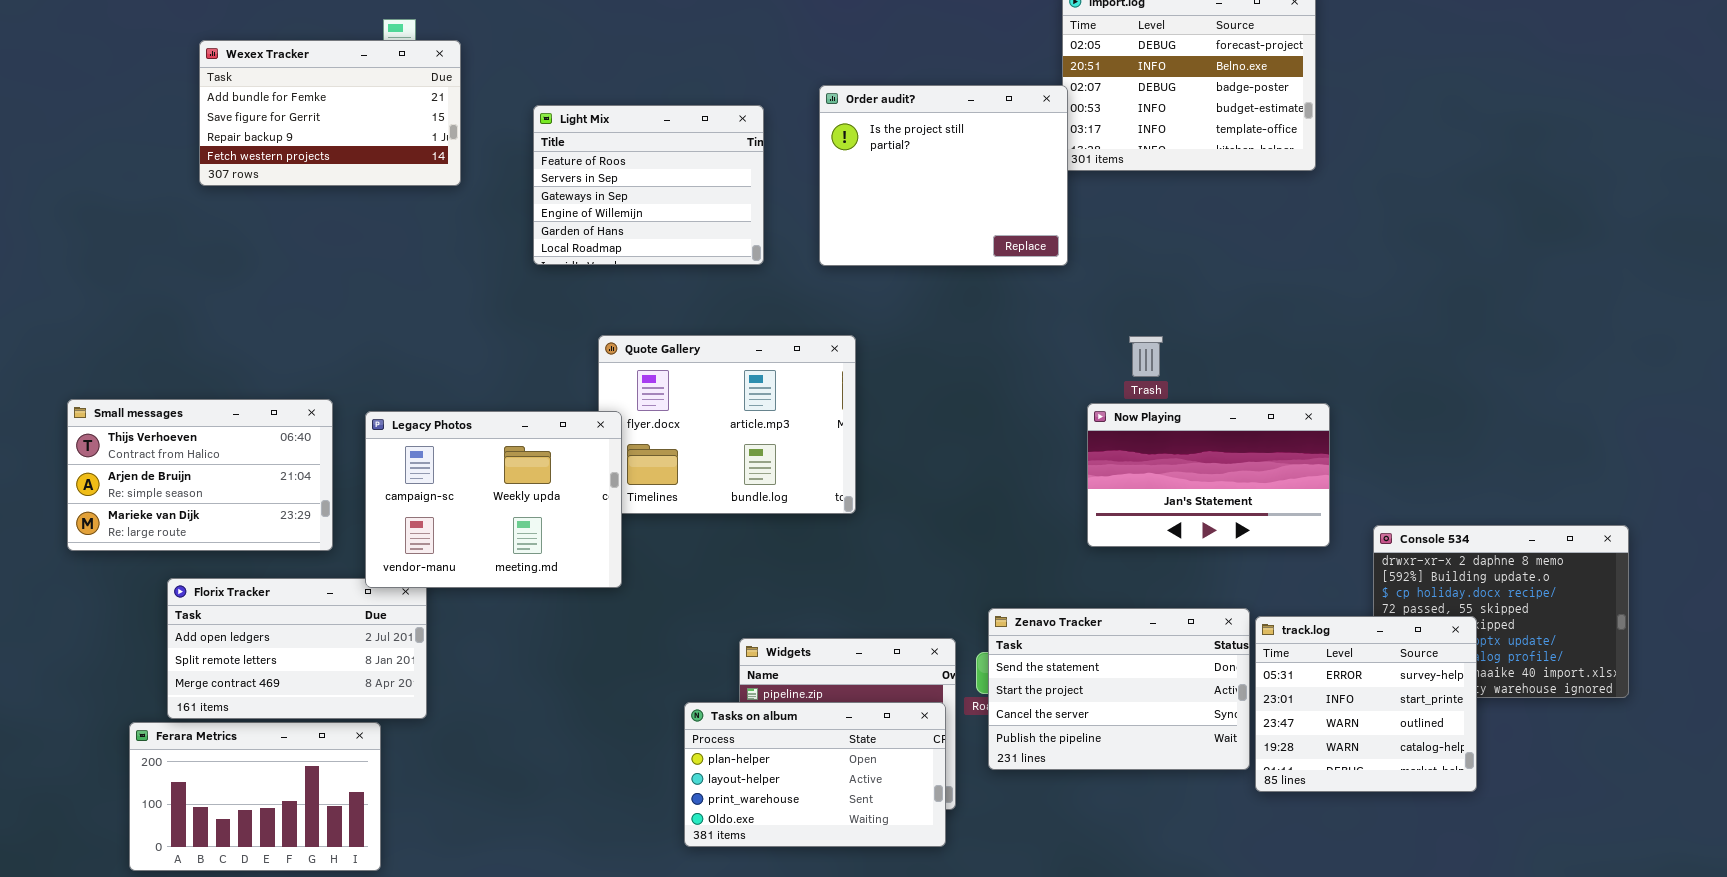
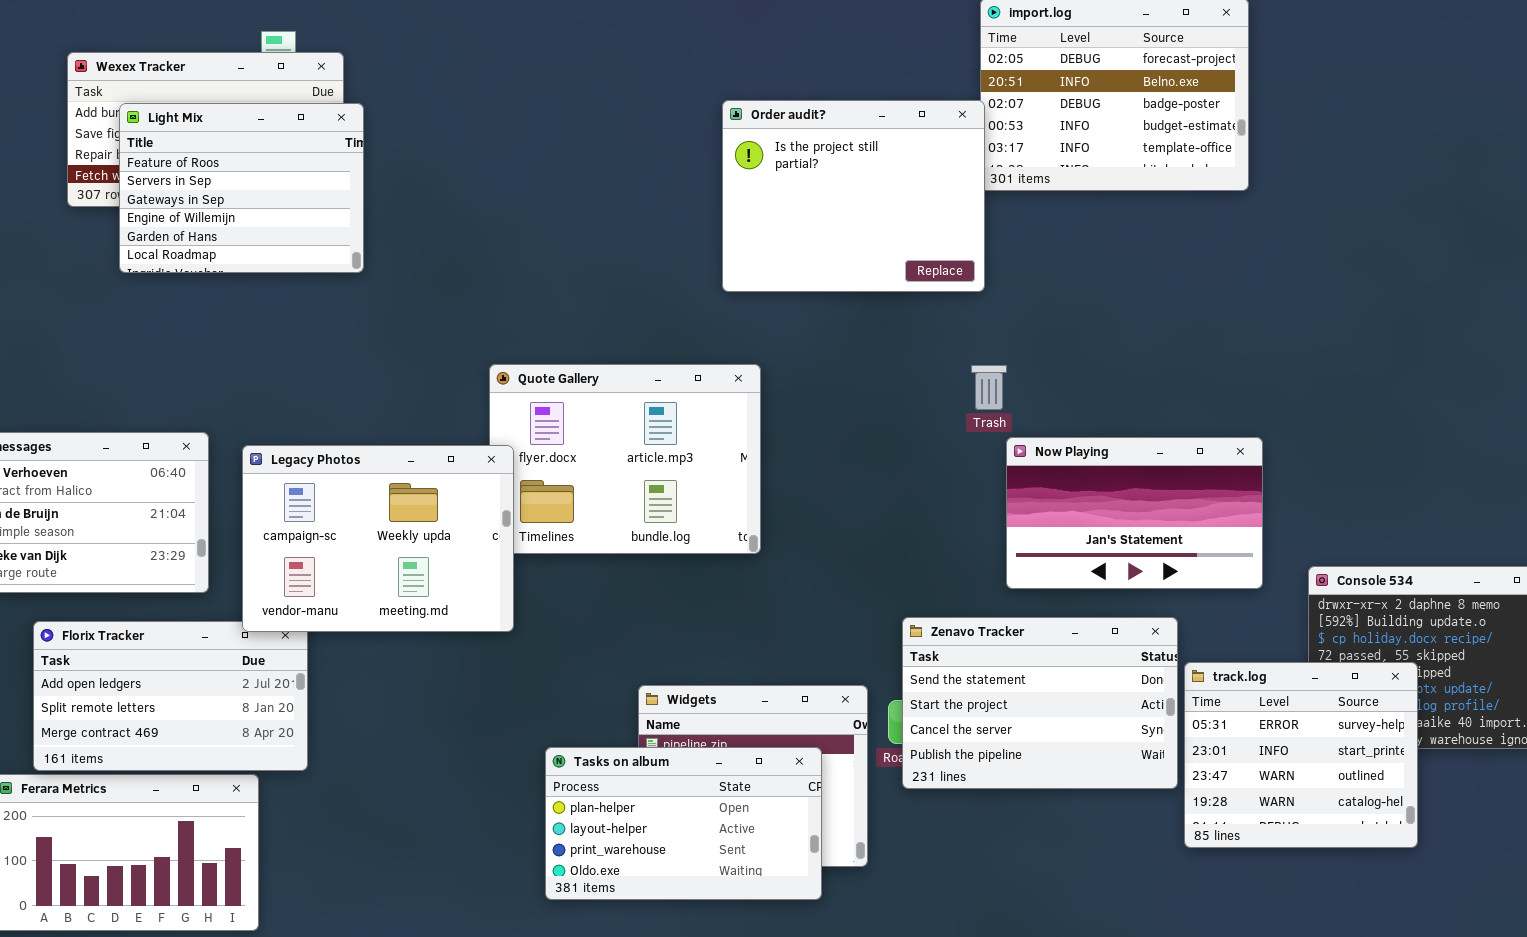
Light Mix: [533,105,764,265] -> [119,103,364,273], moved
Trash: [1129,336,1163,377] -> [971,365,1007,410], moved
Zenavo Tracker: [988,608,1250,770] -> [902,617,1178,789], moved
Tasks on album: [684,702,946,847] -> [545,747,822,900], moved

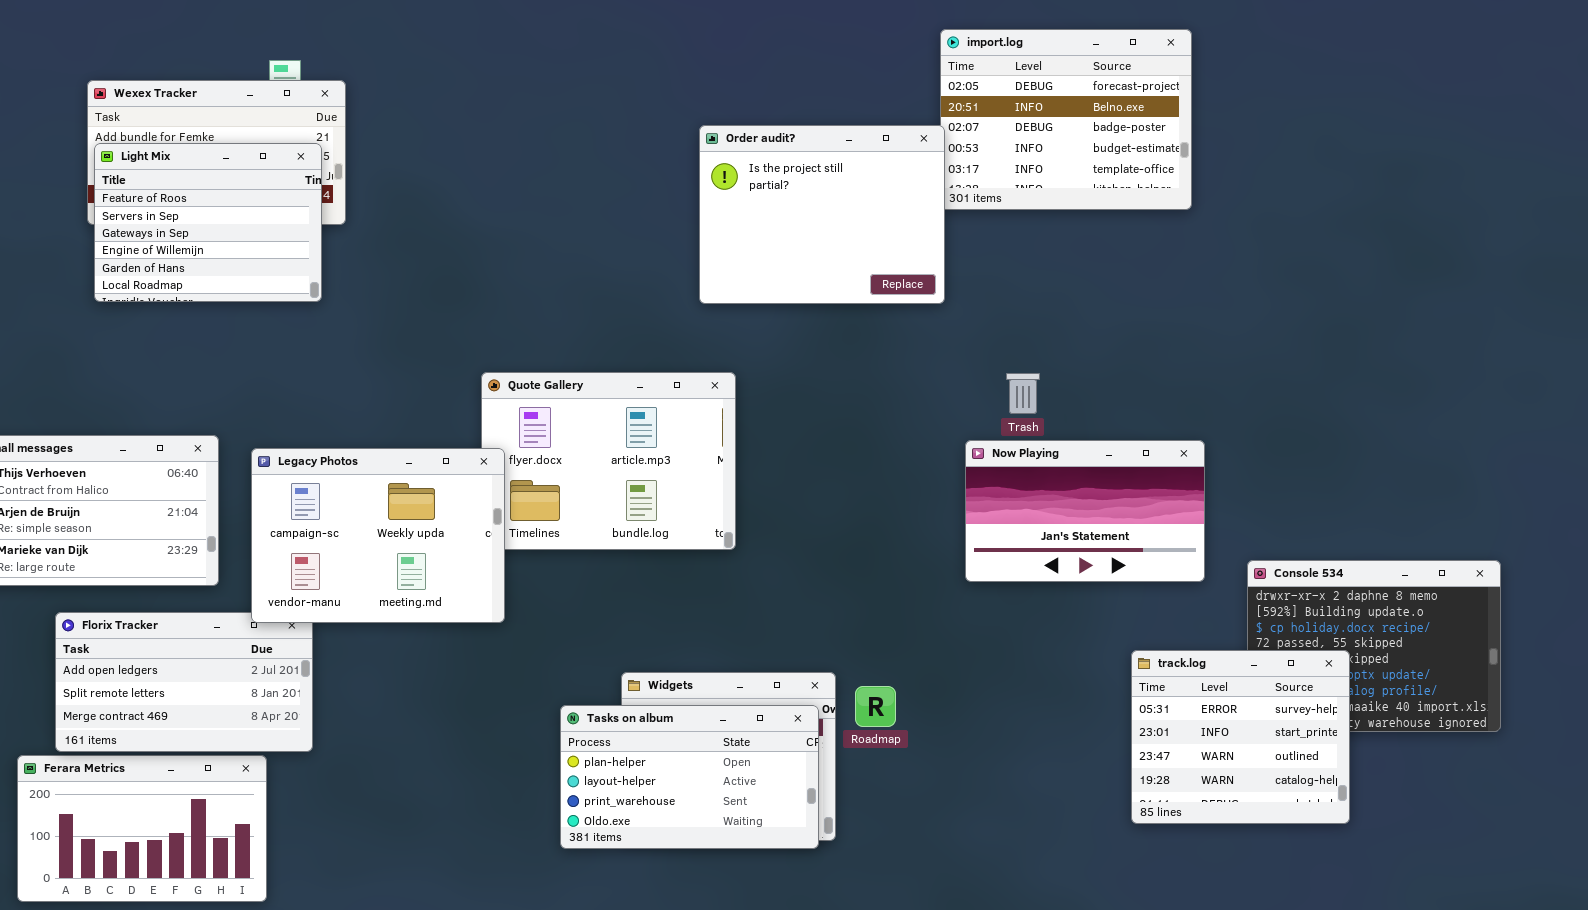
Light Mix: [119,103,364,273] -> [94,143,322,302], moved
Trash: [971,365,1007,410] -> [1006,373,1040,414], moved
Zenavo Tracker: [902,617,1178,789] -> none, closed
Tasks on album: [545,747,822,900] -> [560,705,819,849], moved

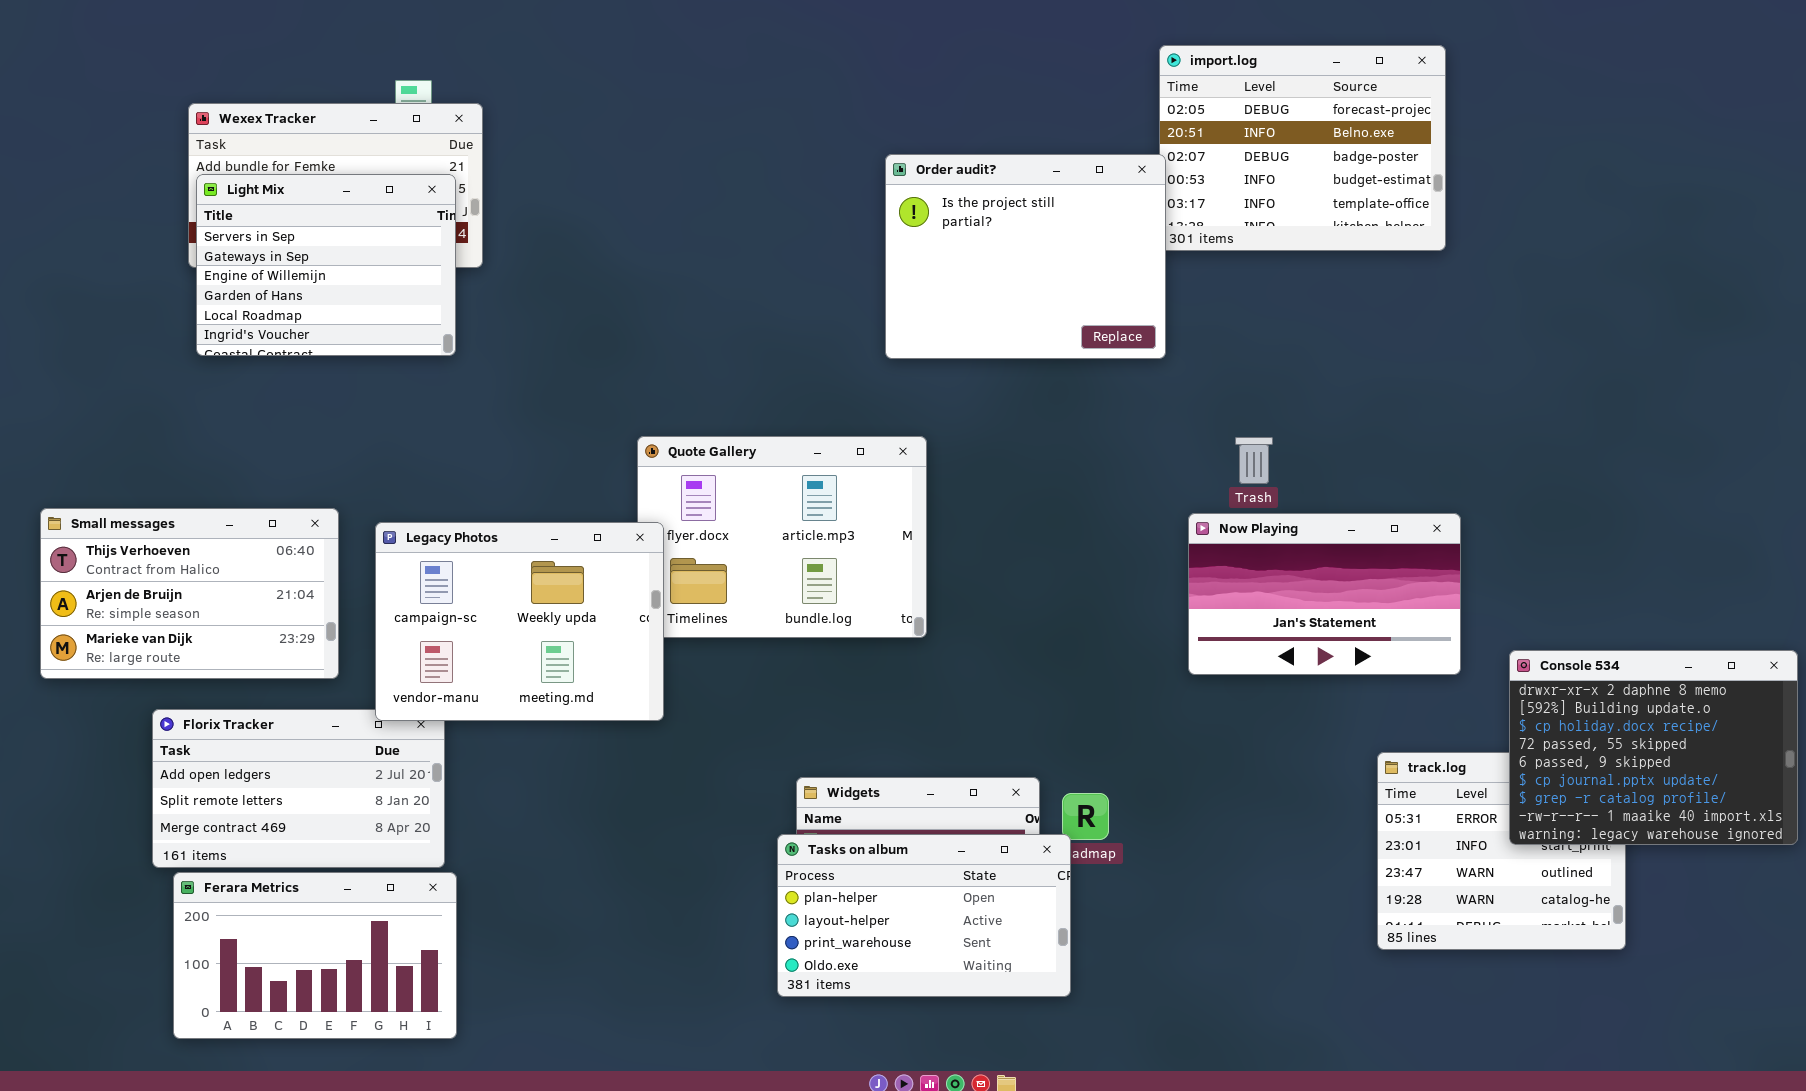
Light Mix: [94,143,322,302] -> [196,174,456,356], scrolled down 1 row
Console 534: [1247,560,1501,732] -> [1509,650,1798,845], raised
Tasks on album: [560,705,819,849] -> [777,834,1071,997], moved
Ferara Metrics: [17,755,267,902] -> [173,872,457,1039], moved

